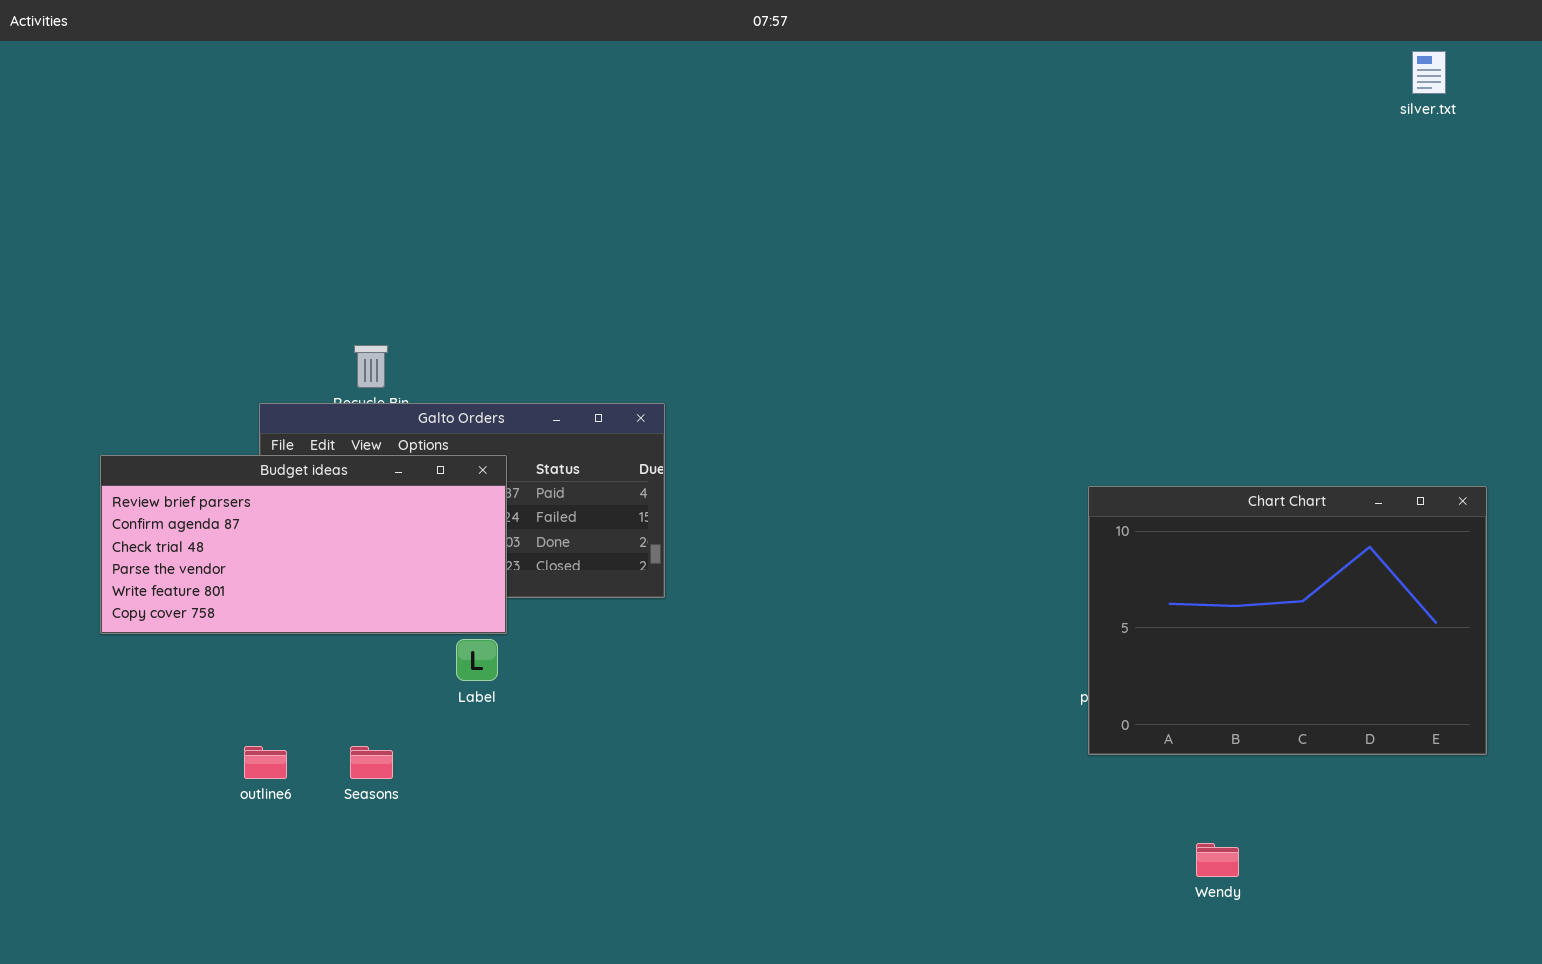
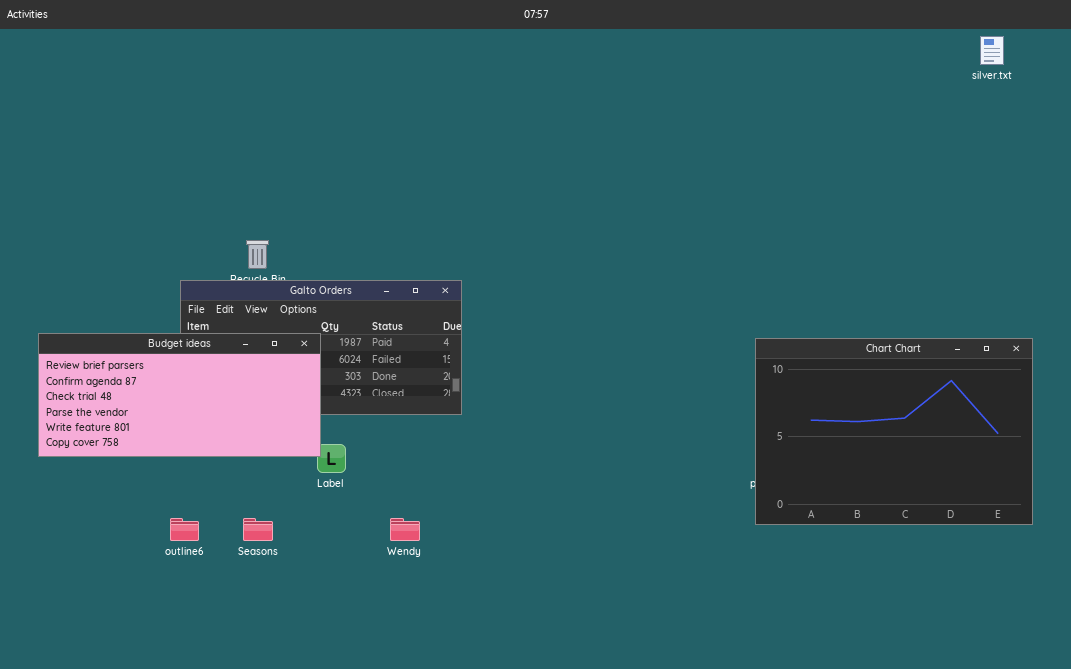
Budget ideas: [100,455,507,634] -> [38,333,321,457], moved
Wendy: [1196,843,1239,877] -> [390,518,420,541], moved

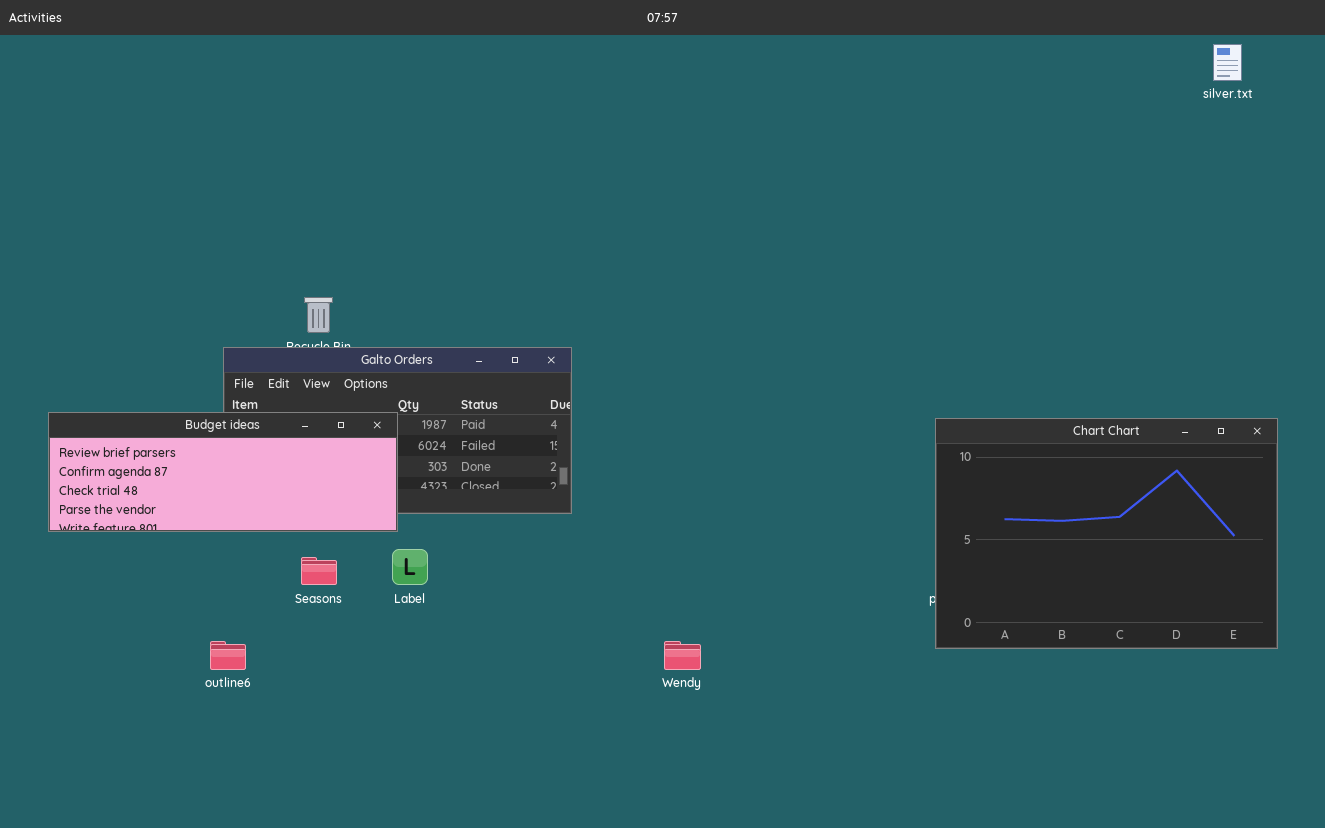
Budget ideas: [38,333,321,457] -> [48,412,398,532], resized
Seasons: [243,518,273,541] -> [301,557,337,585], moved
Wendy: [390,518,420,541] -> [664,641,701,670], moved

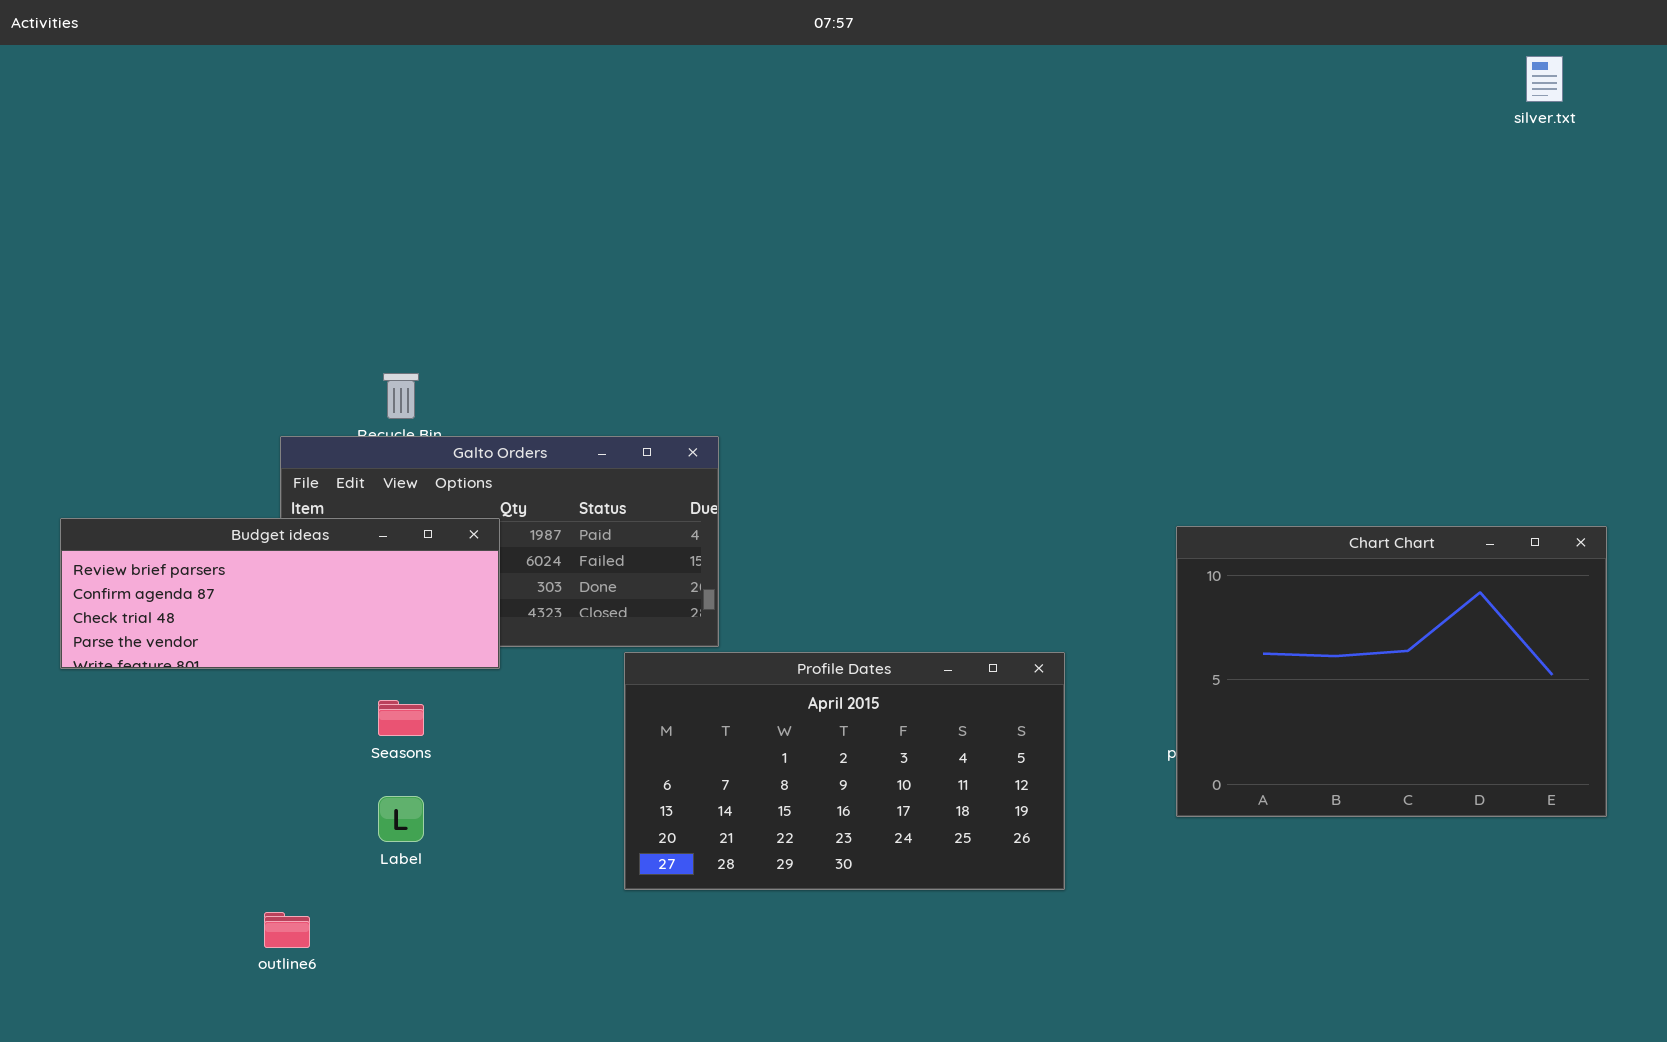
Profile Dates: none -> [624,652,1065,890], opened
Label: [392,549,428,585] -> [378,796,424,842], moved
outline6: [210,641,246,670] -> [264,912,310,948], moved

